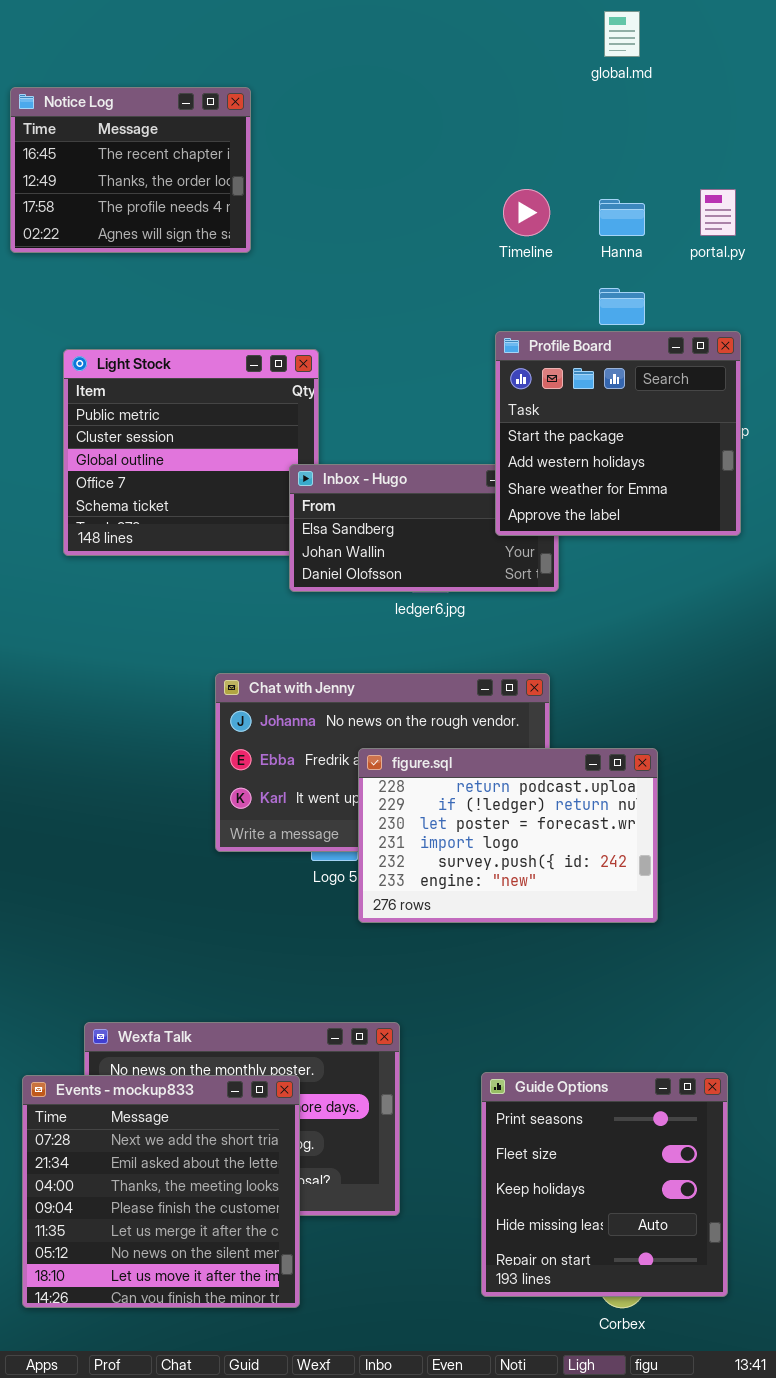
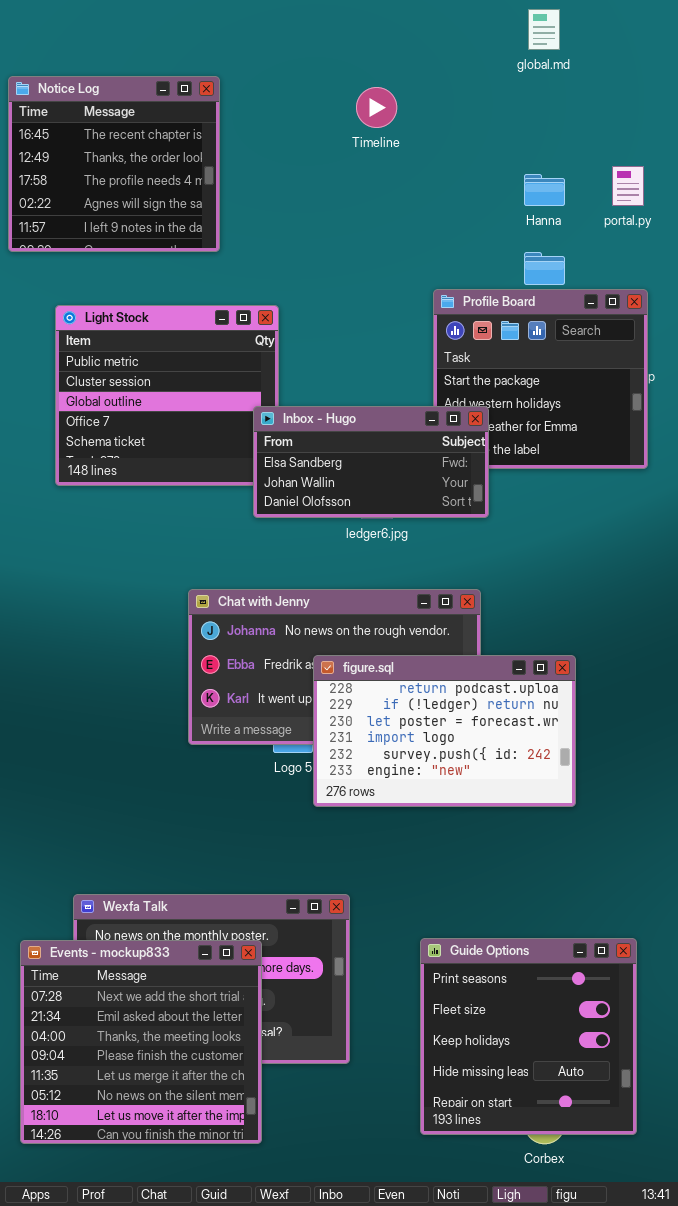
Notice Log: [10,87,251,253] -> [8,76,220,252], resized
Timeline: [503,189,550,236] -> [356,87,397,128], moved
Inbox - Hugo: [289,464,559,592] -> [253,406,489,518], raised

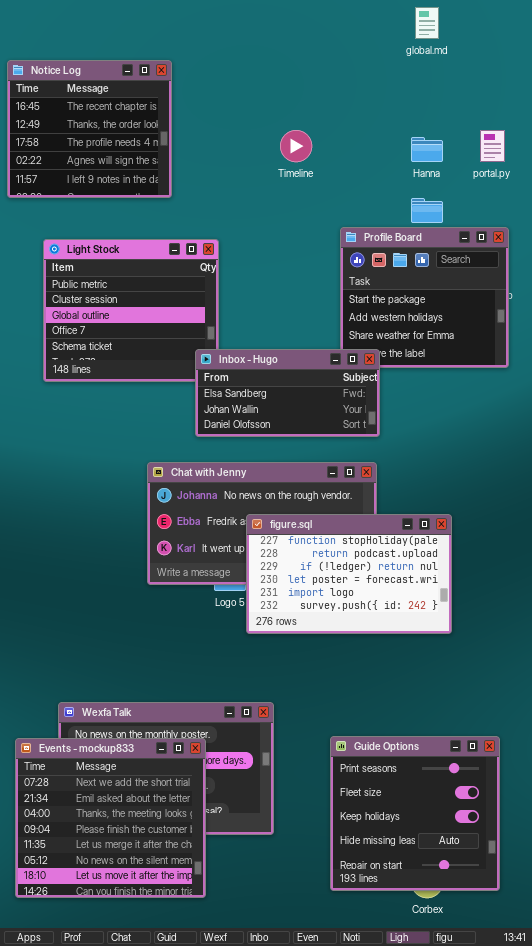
Timeline: [356,87,397,128] -> [280,130,312,162], moved
Inbox - Hugo: [253,406,489,518] -> [195,349,380,437], moved
figure.sql: [313,655,576,807] -> [246,514,452,634], scrolled up 1 row

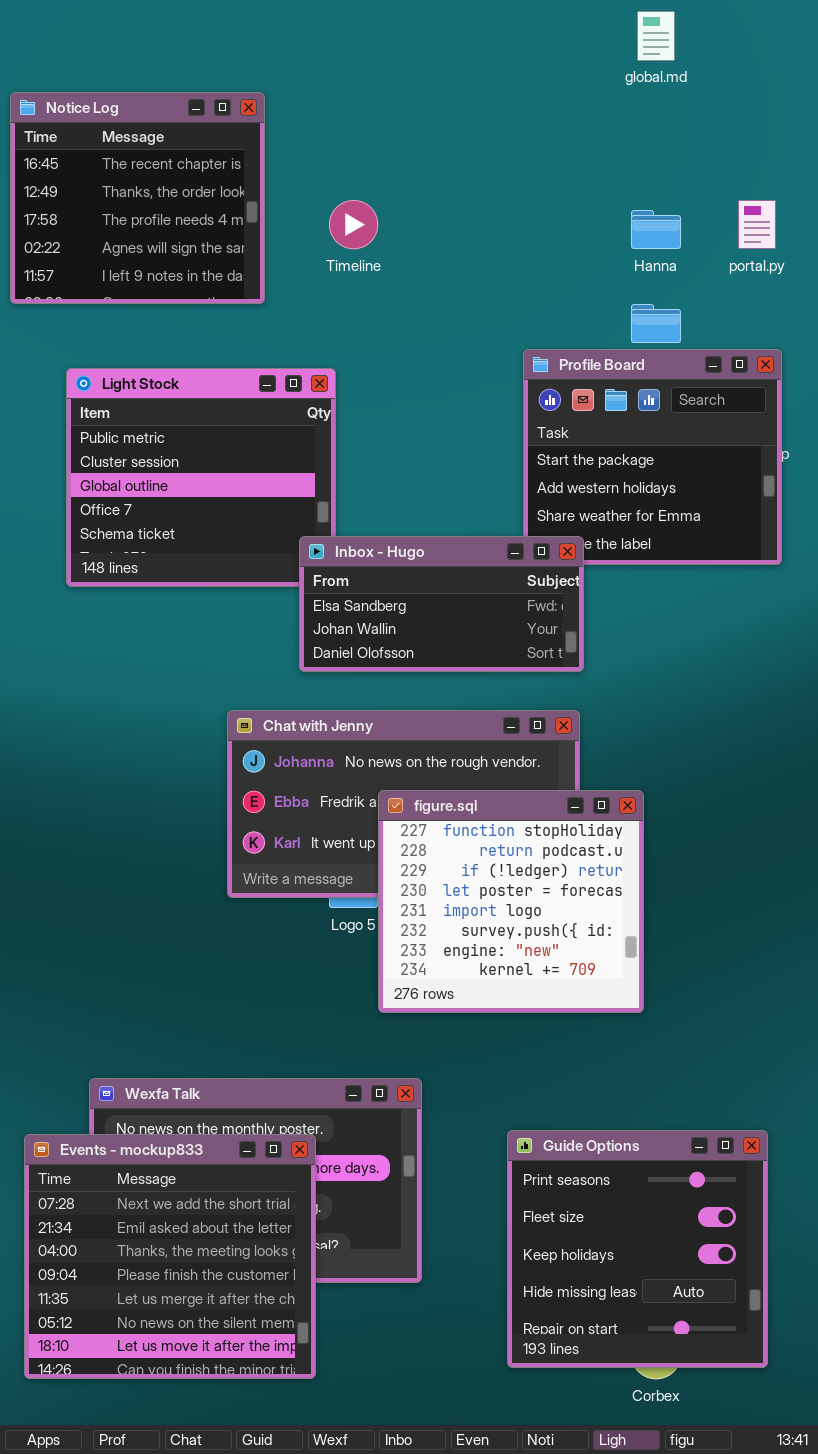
Timeline: [280,130,312,162] -> [329,200,378,249], moved
figure.sql: [246,514,452,634] -> [378,790,644,1013], resized

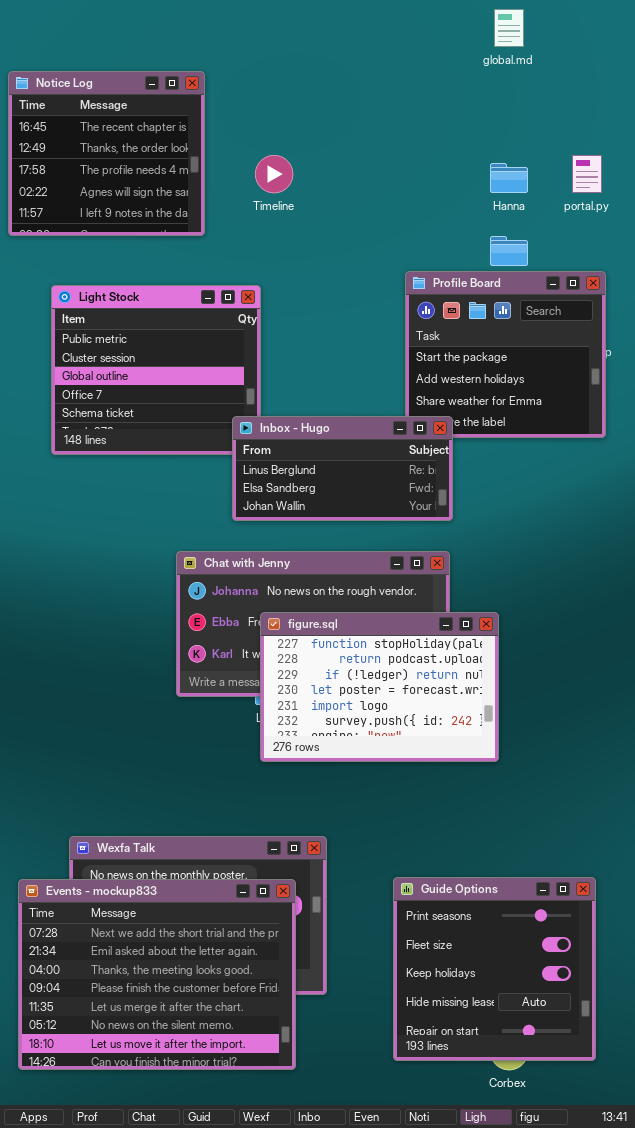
Inbox - Hugo: [299,536,584,672] -> [232,416,453,521], scrolled up 1 row
figure.sql: [378,790,644,1013] -> [260,612,499,762], resized
Events - mockup833: [24,1134,316,1379] -> [18,879,296,1070], resized

